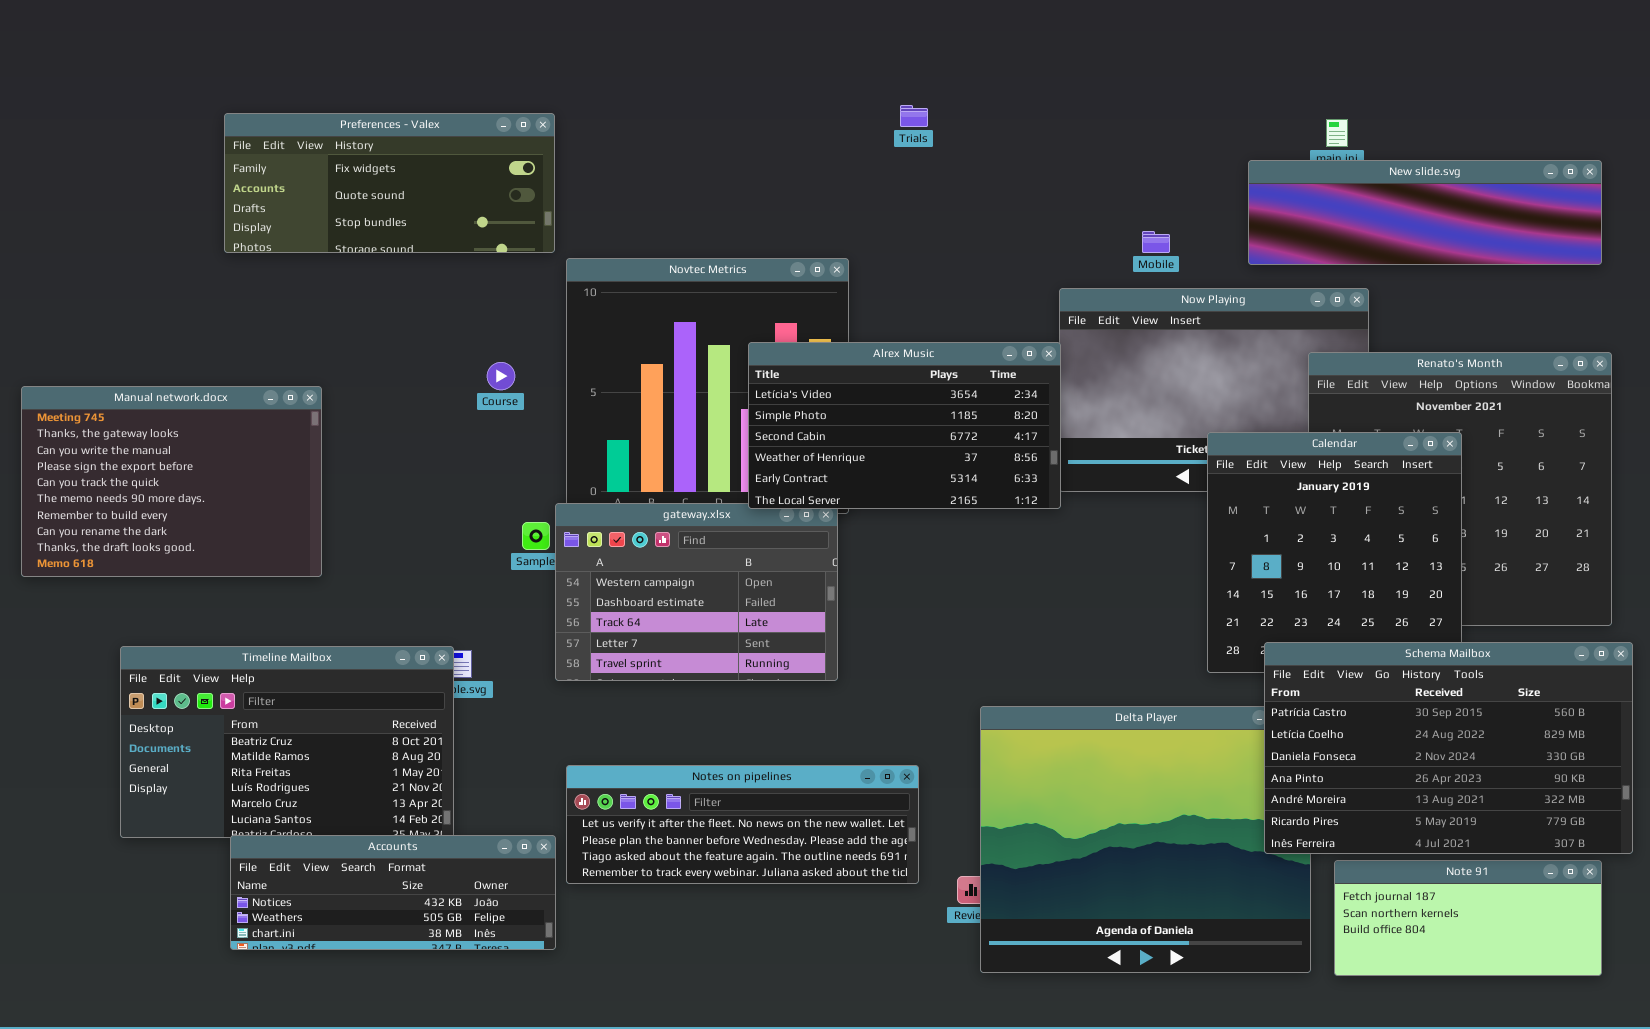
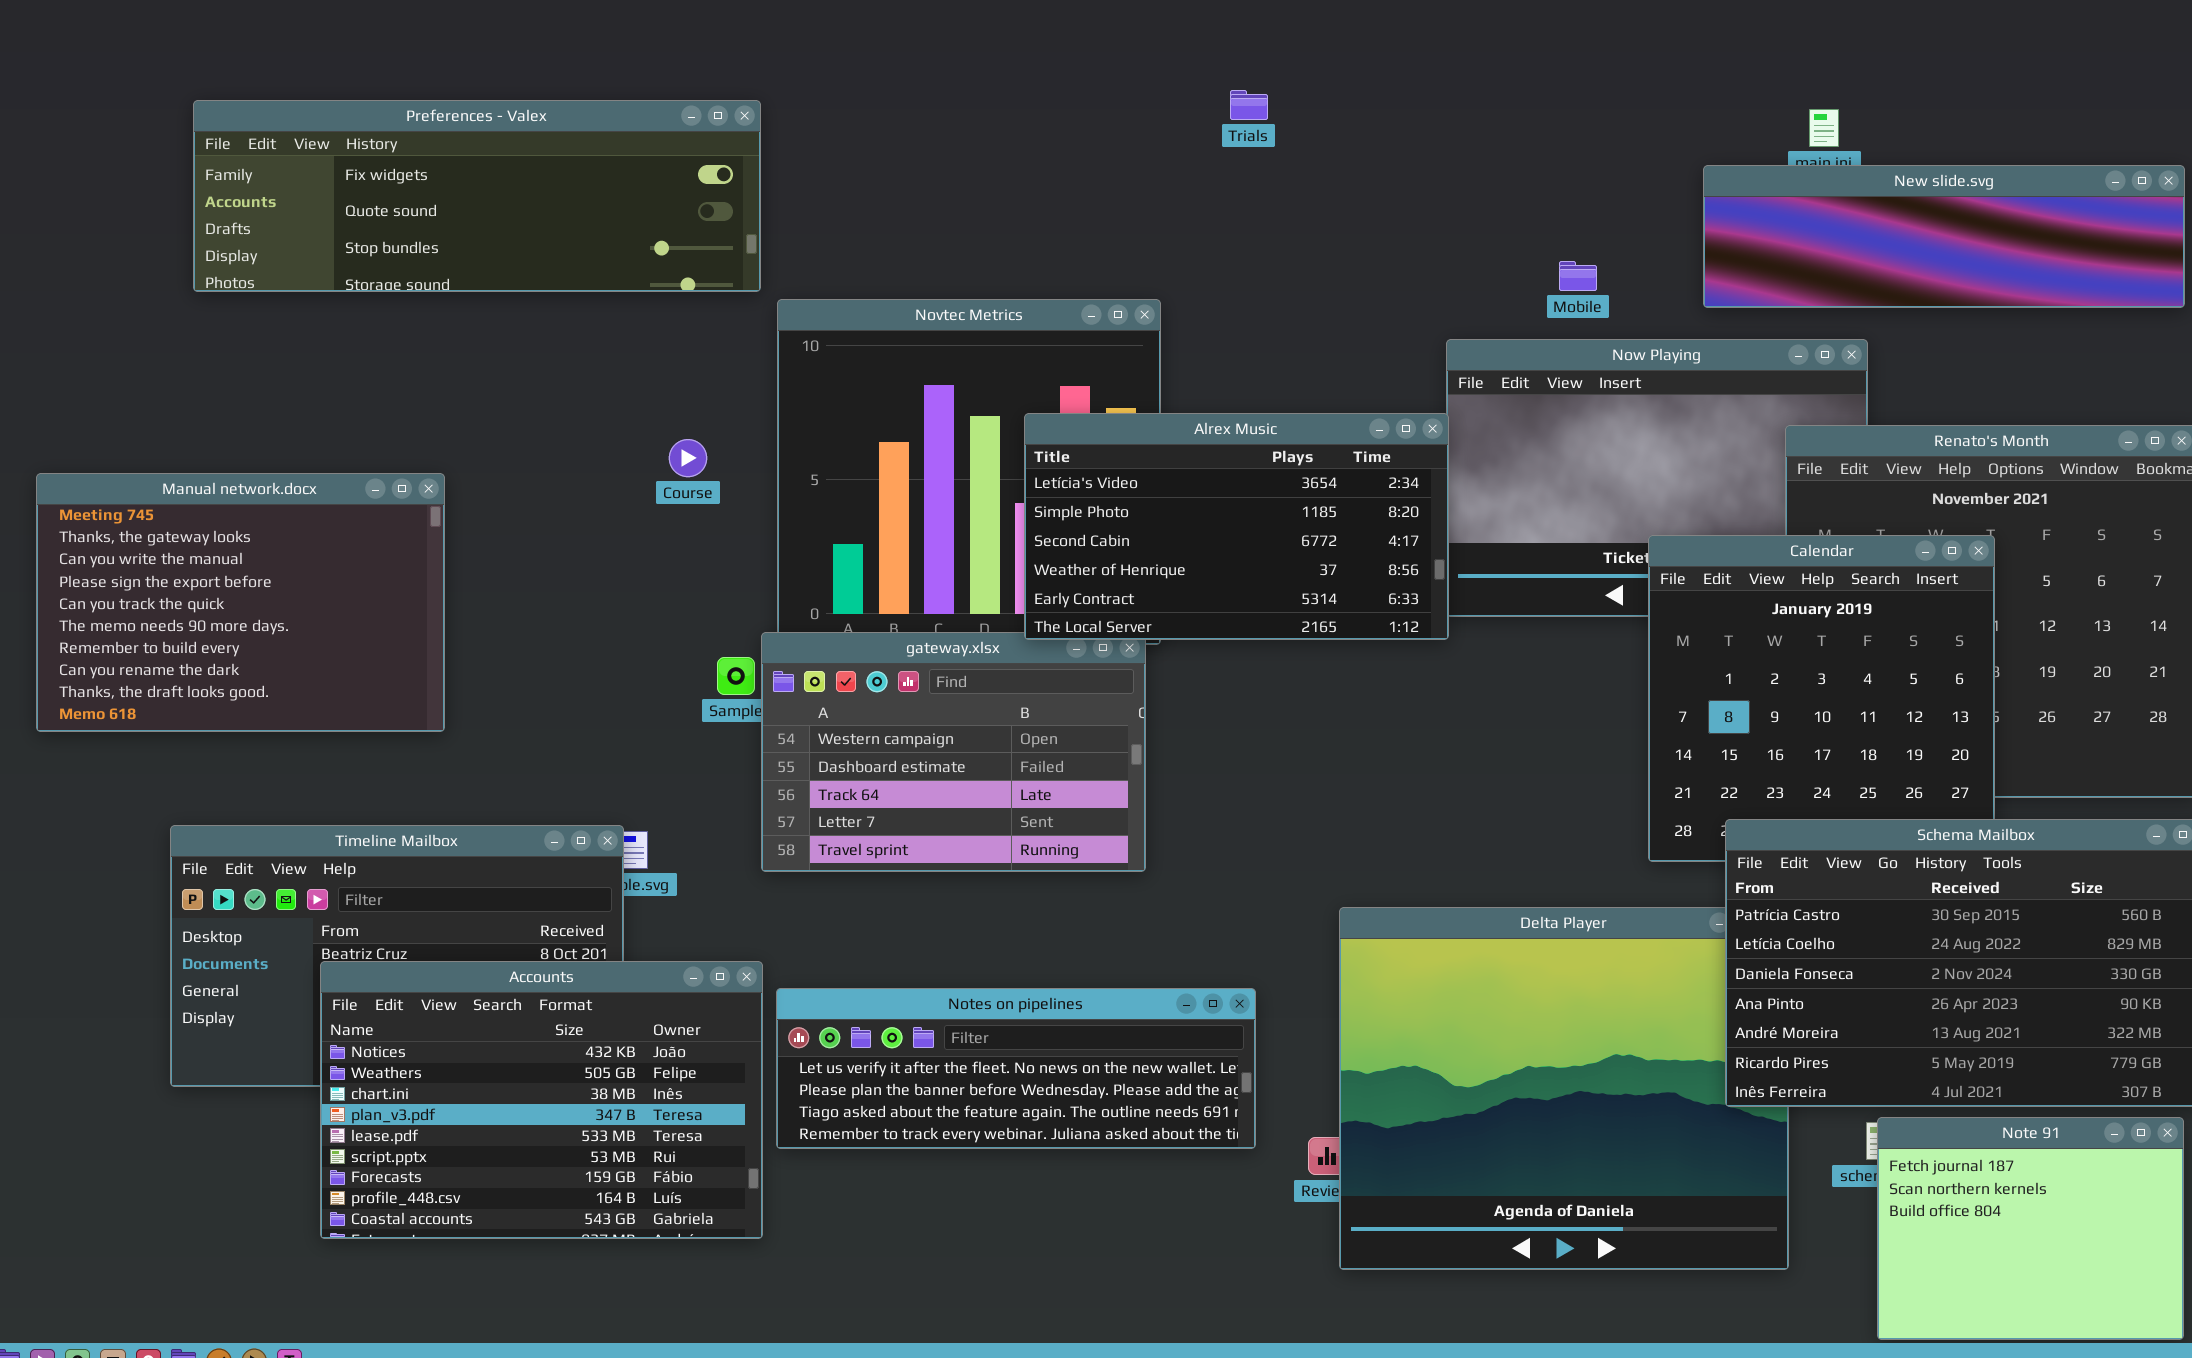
Preferences - Valex: [224,113,555,253] -> [193,100,761,292], resized
Accounts: [230,835,556,950] -> [320,961,763,1239], resized
Note 91: [1334,860,1602,976] -> [1877,1117,2184,1340], resized

